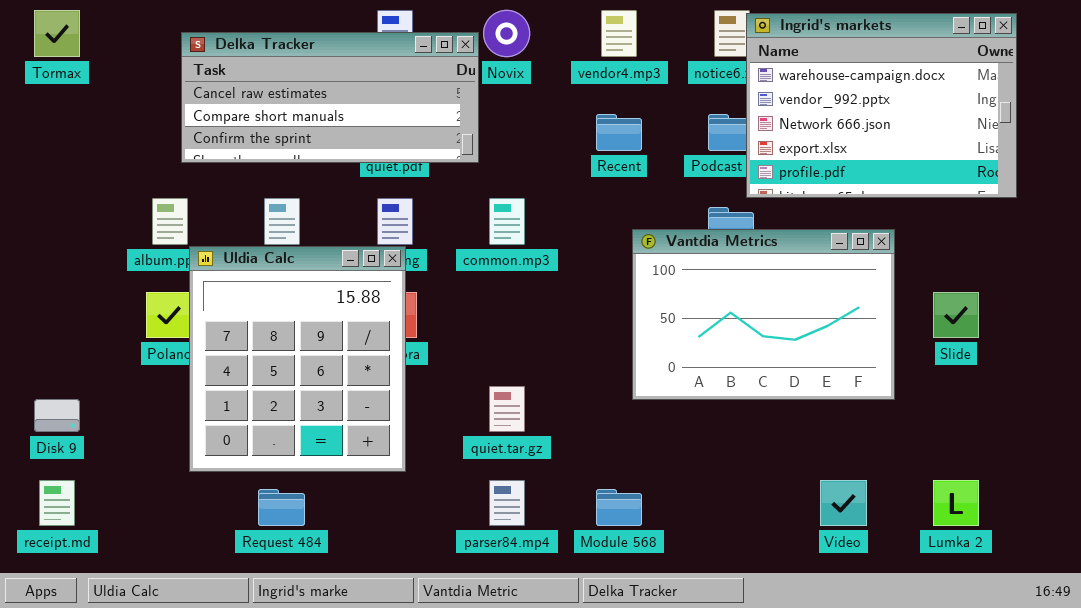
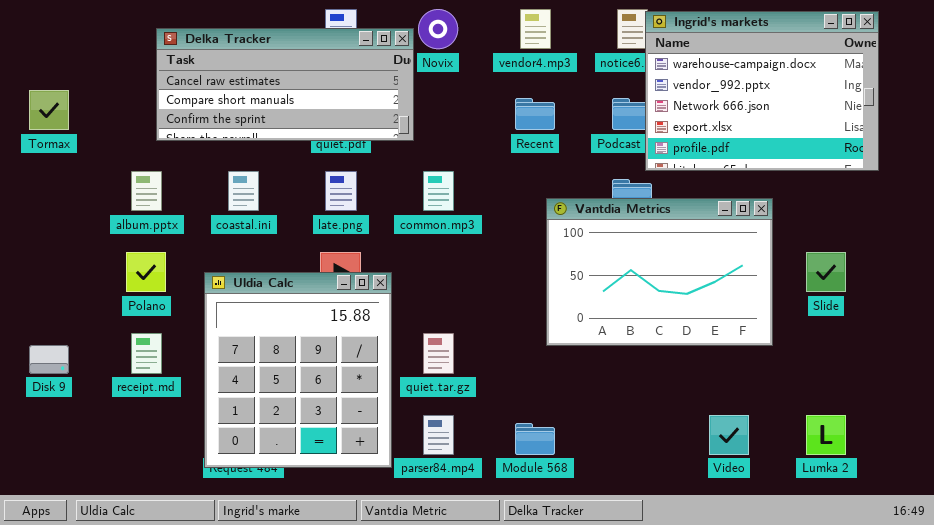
Tormax: [34,10,80,57] -> [29,90,69,130], moved
Uldia Calc: [189,246,406,472] -> [204,272,392,468], moved
receipt.md: [39,480,75,526] -> [131,333,162,374], moved

